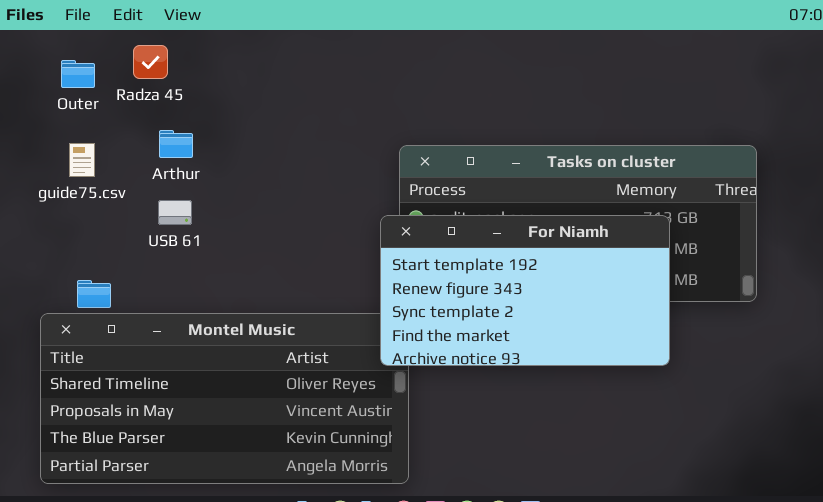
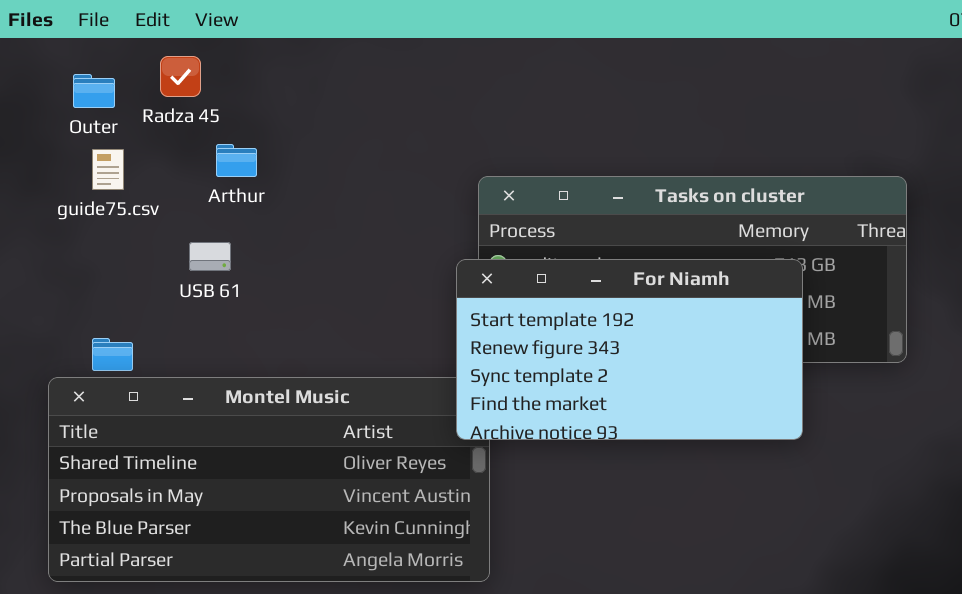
Arthur: [159,130,193,158] -> [216,144,257,177], moved
guide75.csv: [69,143,95,177] -> [92,149,124,190], moved

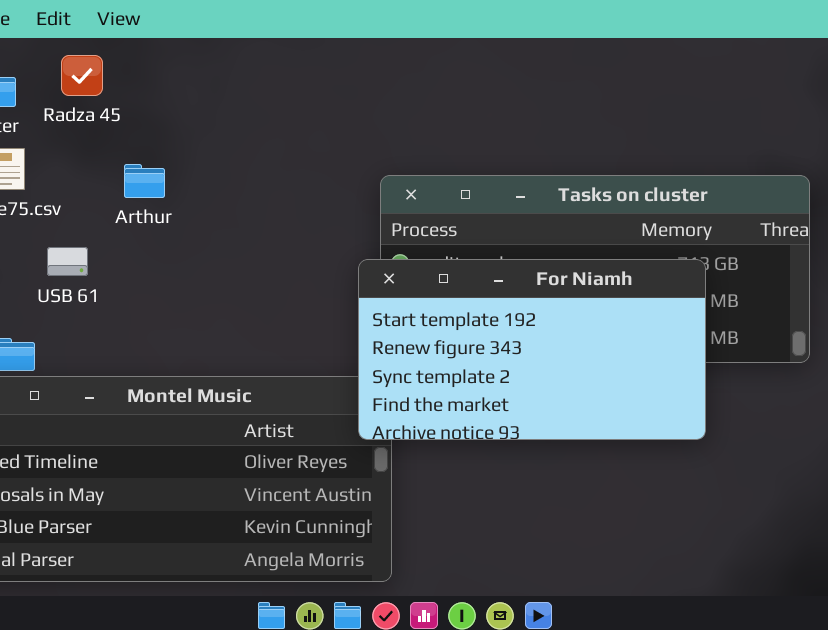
Arthur: [216,144,257,177] -> [124,164,165,198], moved
USB 61: [189,242,231,271] -> [47,247,88,276], moved

